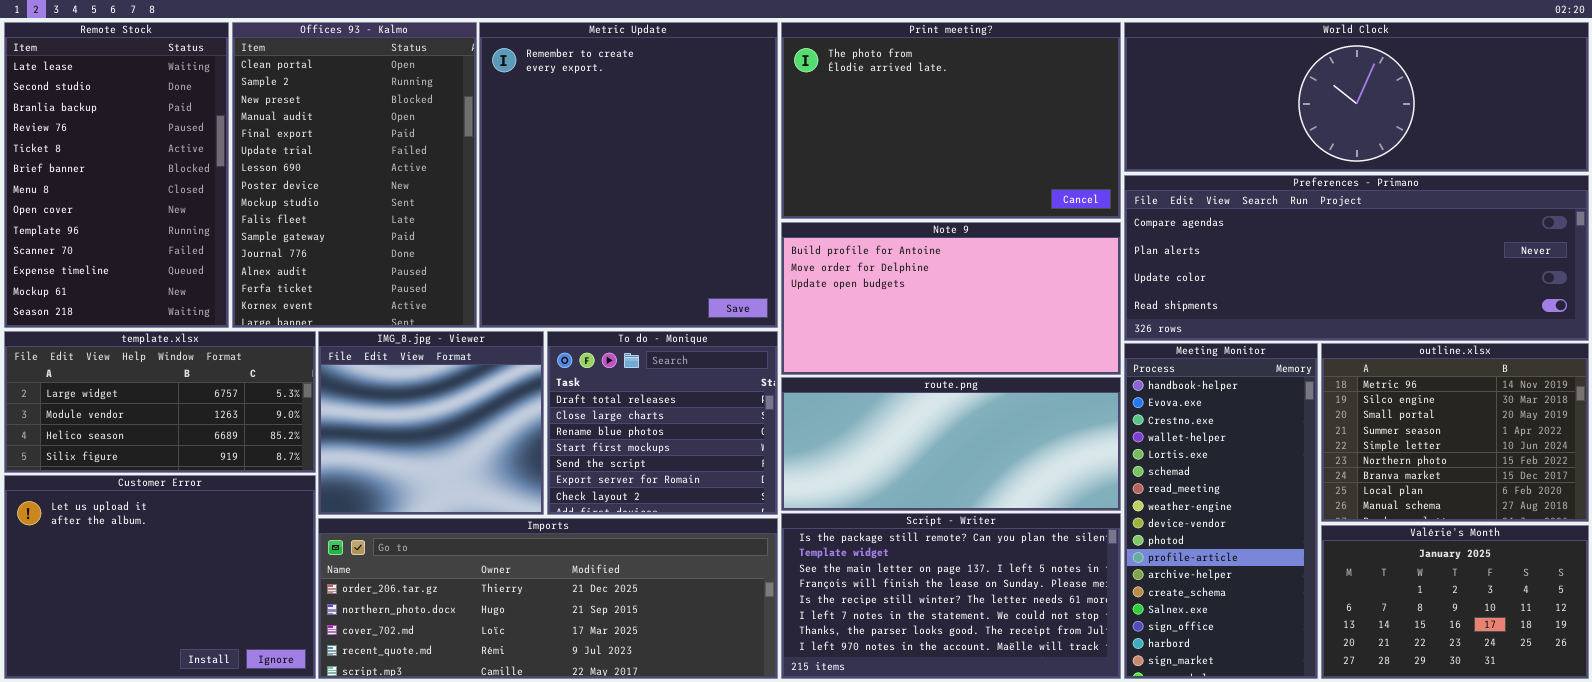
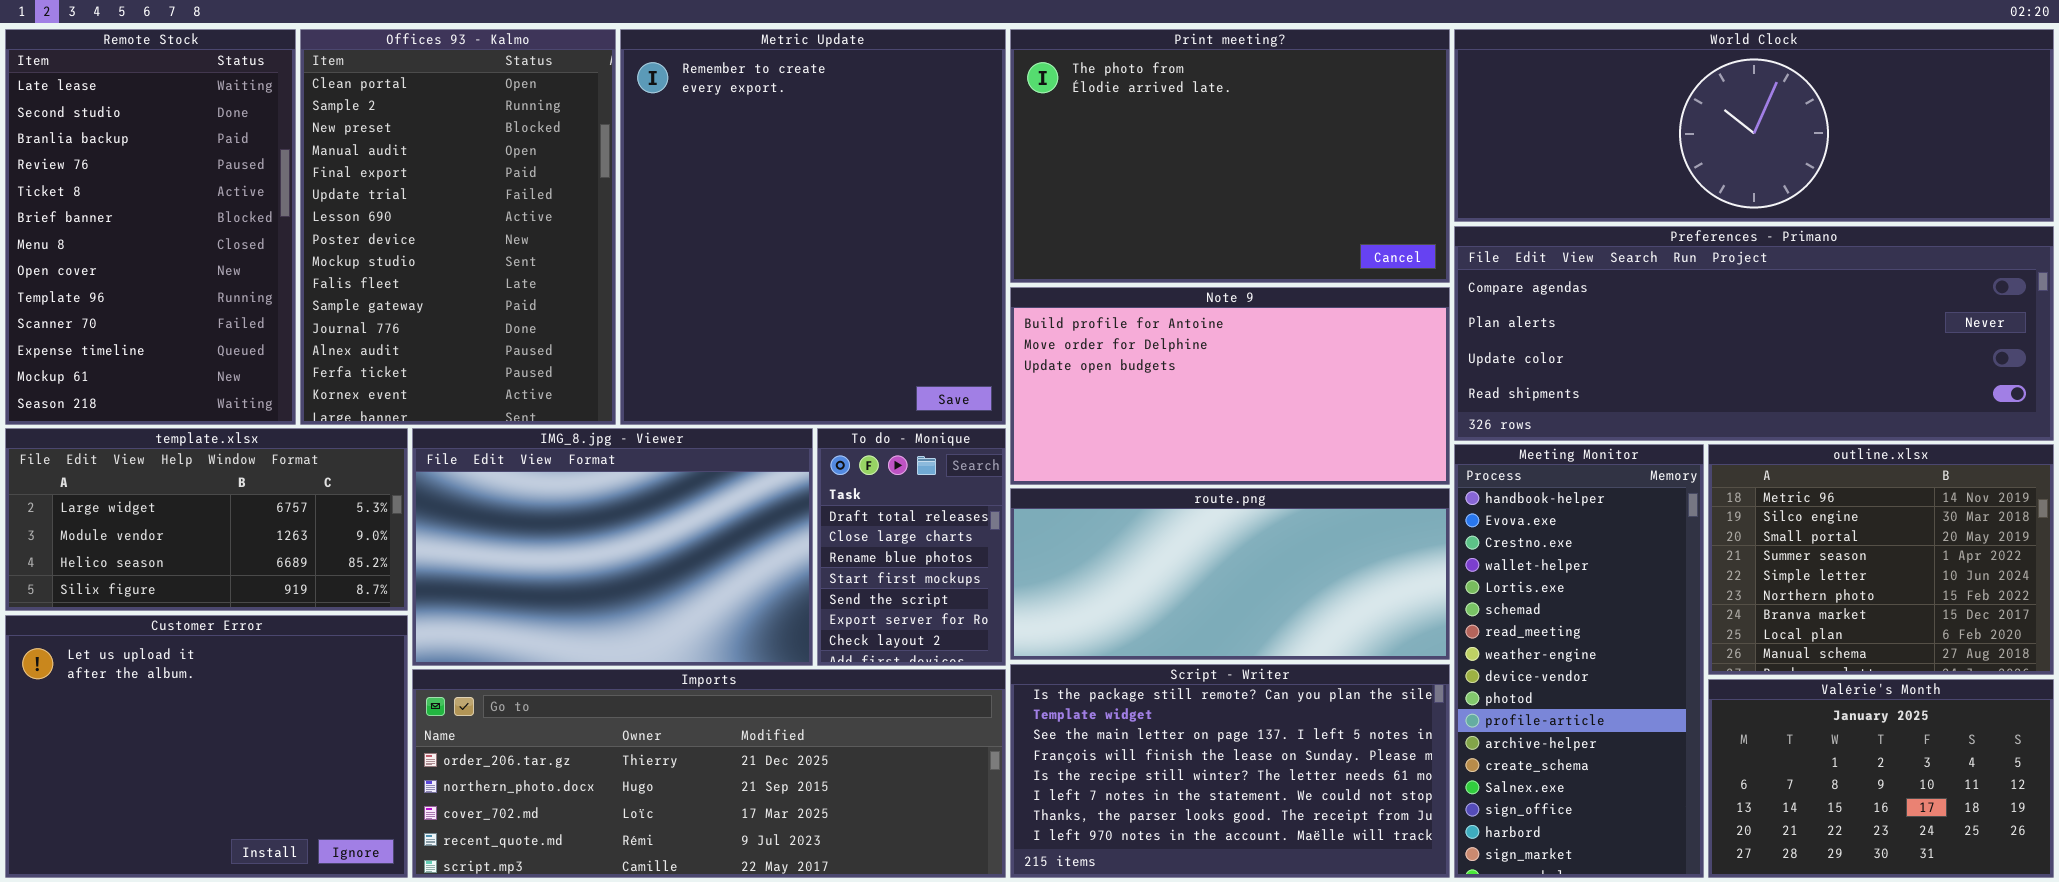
IMG_8.jpg - Viewer: [318,331,544,515] -> [412,428,813,666], resized
To do - Monique: [547,331,778,515] -> [817,428,1006,666], resized

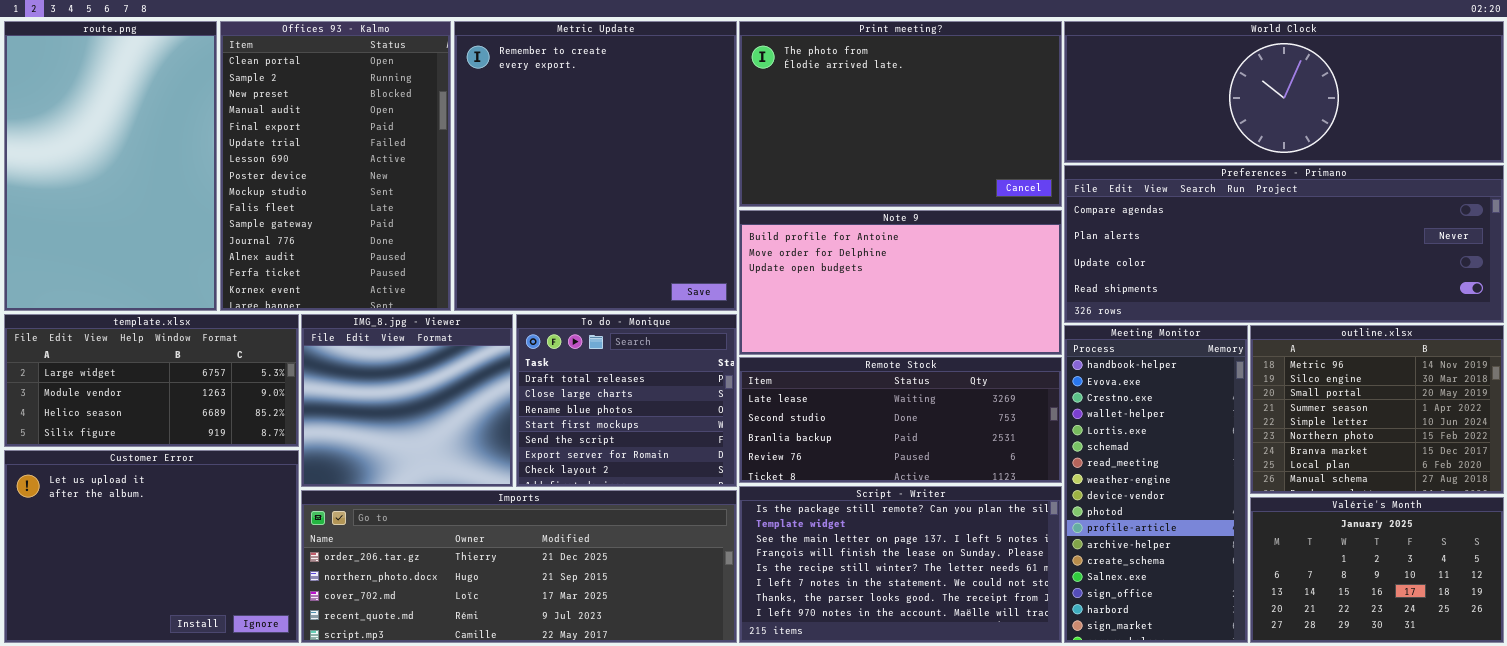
Remote Stock: [5,29,296,425] -> [739,357,1062,483], moved, resized
IMG_8.jpg - Viewer: [412,428,813,666] -> [301,314,513,487], resized
To do - Monique: [817,428,1006,666] -> [516,314,737,487], resized
route.png: [1010,488,1450,660] -> [4,21,217,311], moved, resized

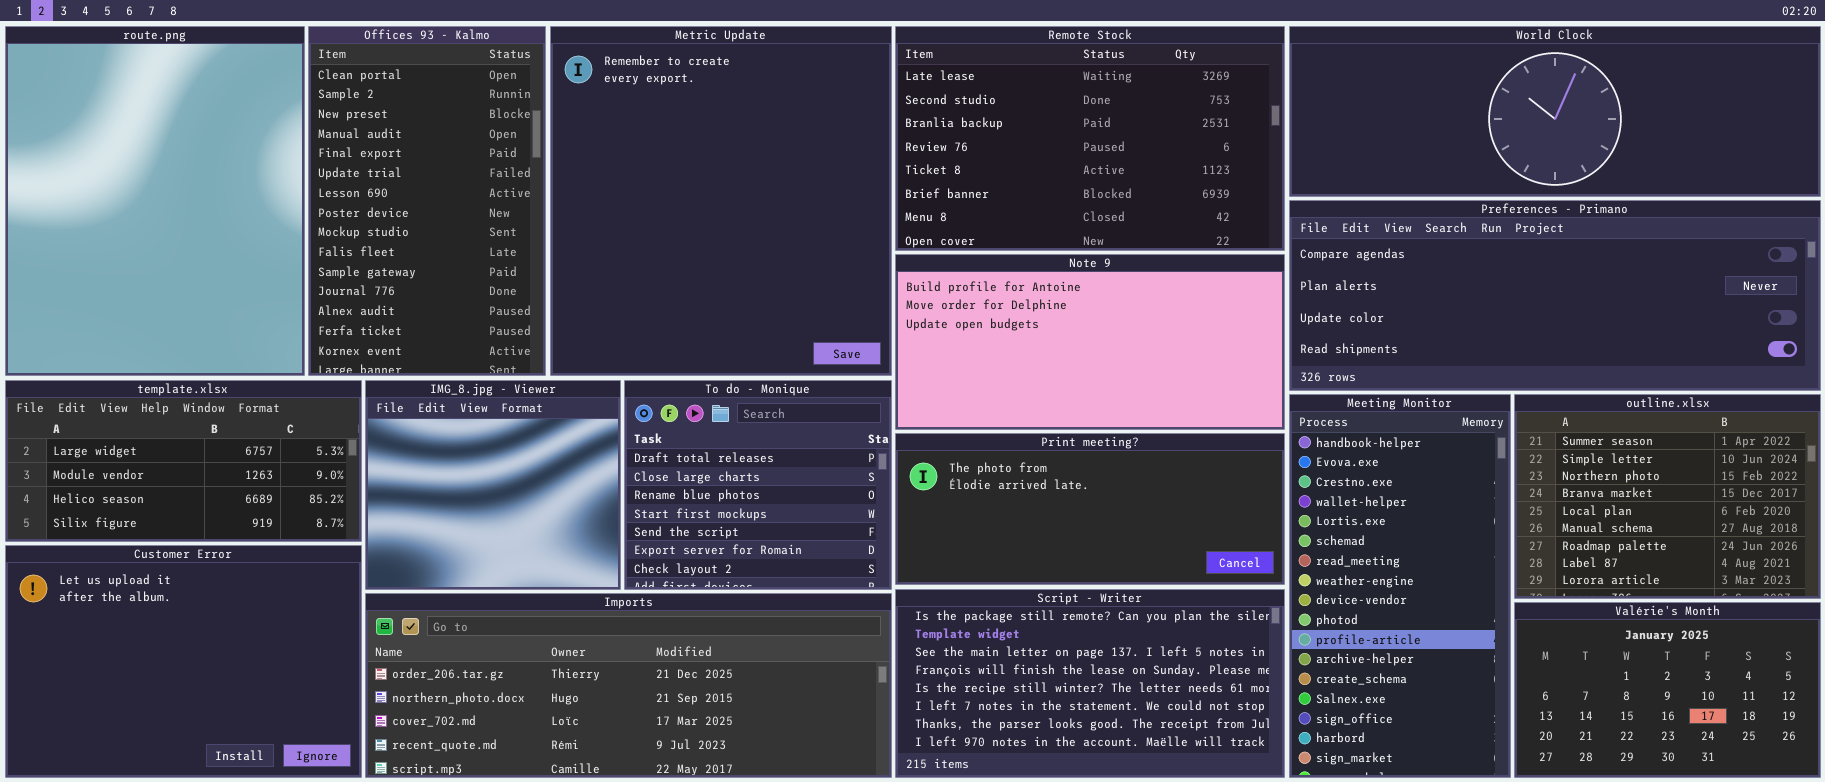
route.png: [4,21,217,311] -> [5,26,305,376], resized
Offices 93 - Kalmo: [220,21,451,311] -> [308,26,546,376], resized
Print meeting?: [739,21,1062,207] -> [895,433,1285,585], moved, resized
outline.xlsx: [1250,325,1504,494] -> [1514,394,1821,599], scrolled down 3 rows
Remote Stock: [739,357,1062,483] -> [895,26,1285,251], moved, resized

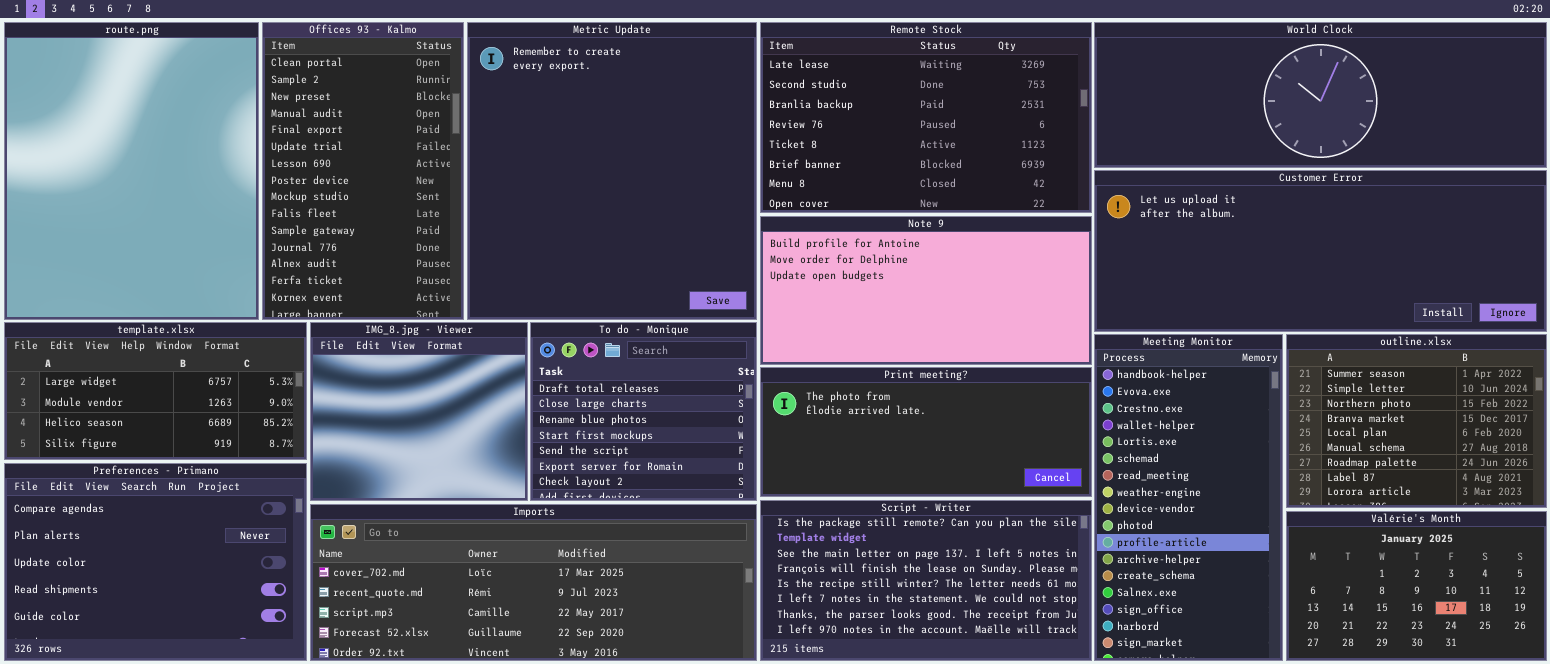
Preferences - Primano: [1289,200,1821,391] -> [4,463,307,661], moved, resized
Customer Error: [5,545,362,778] -> [1094,170,1547,332], moved, resized
Imports: [365,593,892,778] -> [310,504,757,661], scrolled down 2 rows

